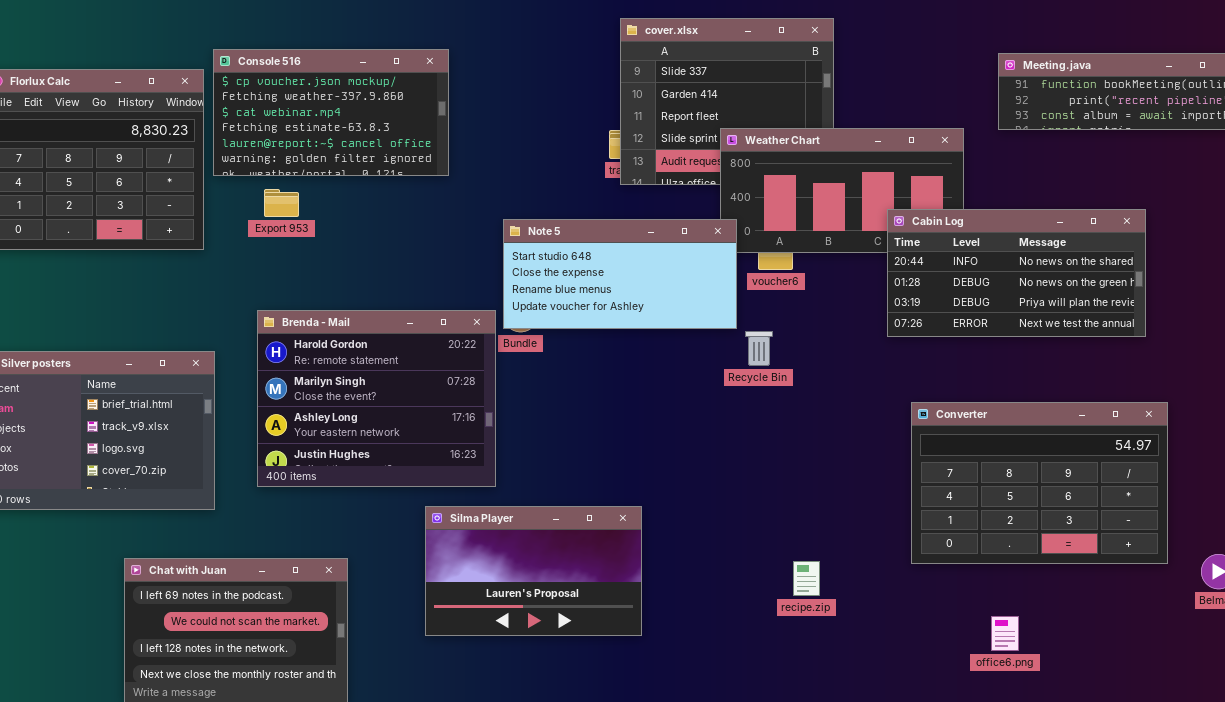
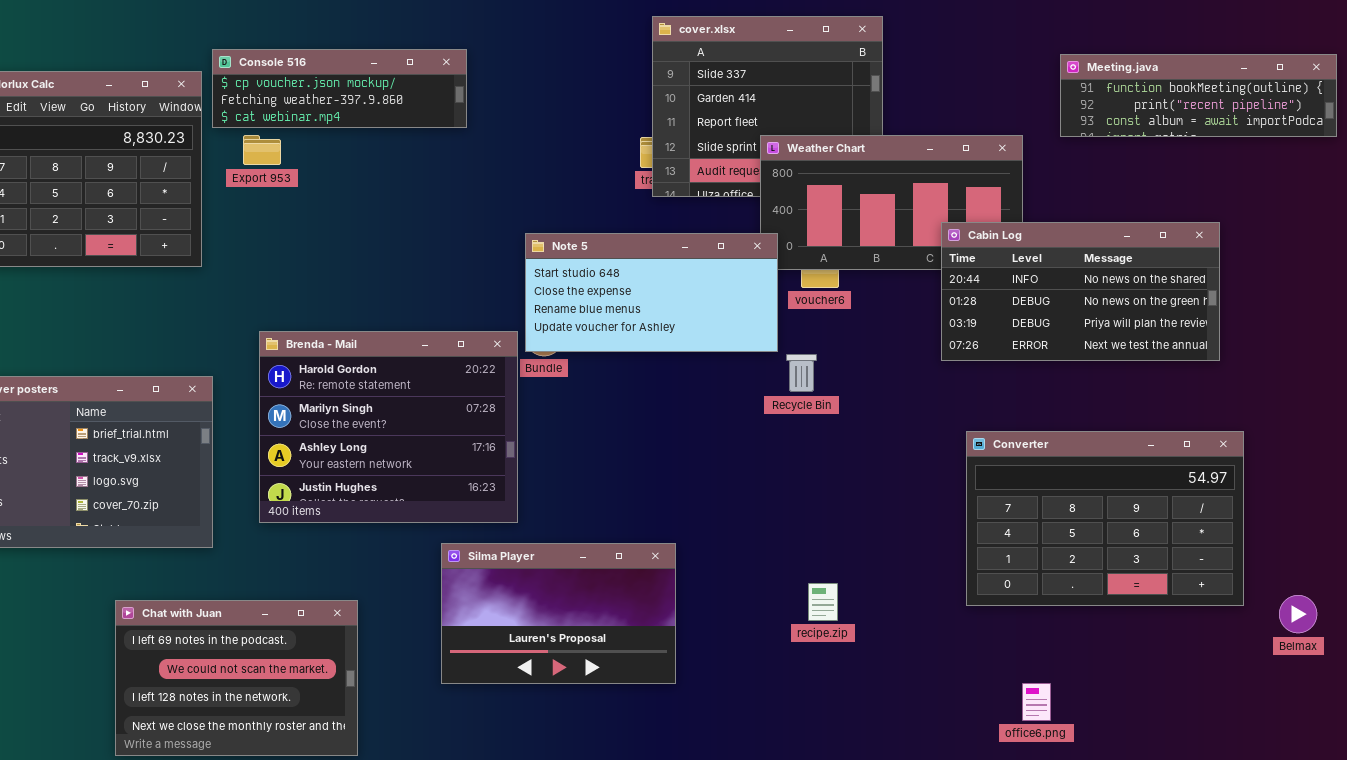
Console 516: [213,49,449,176] -> [212,49,467,128], resized
Export 953: [264,189,299,217] -> [243,135,281,165], moved
recipe.zip: [793,561,820,596] -> [808,583,838,621], moved
office6.png: [991,616,1019,651] -> [1022,683,1051,721], moved

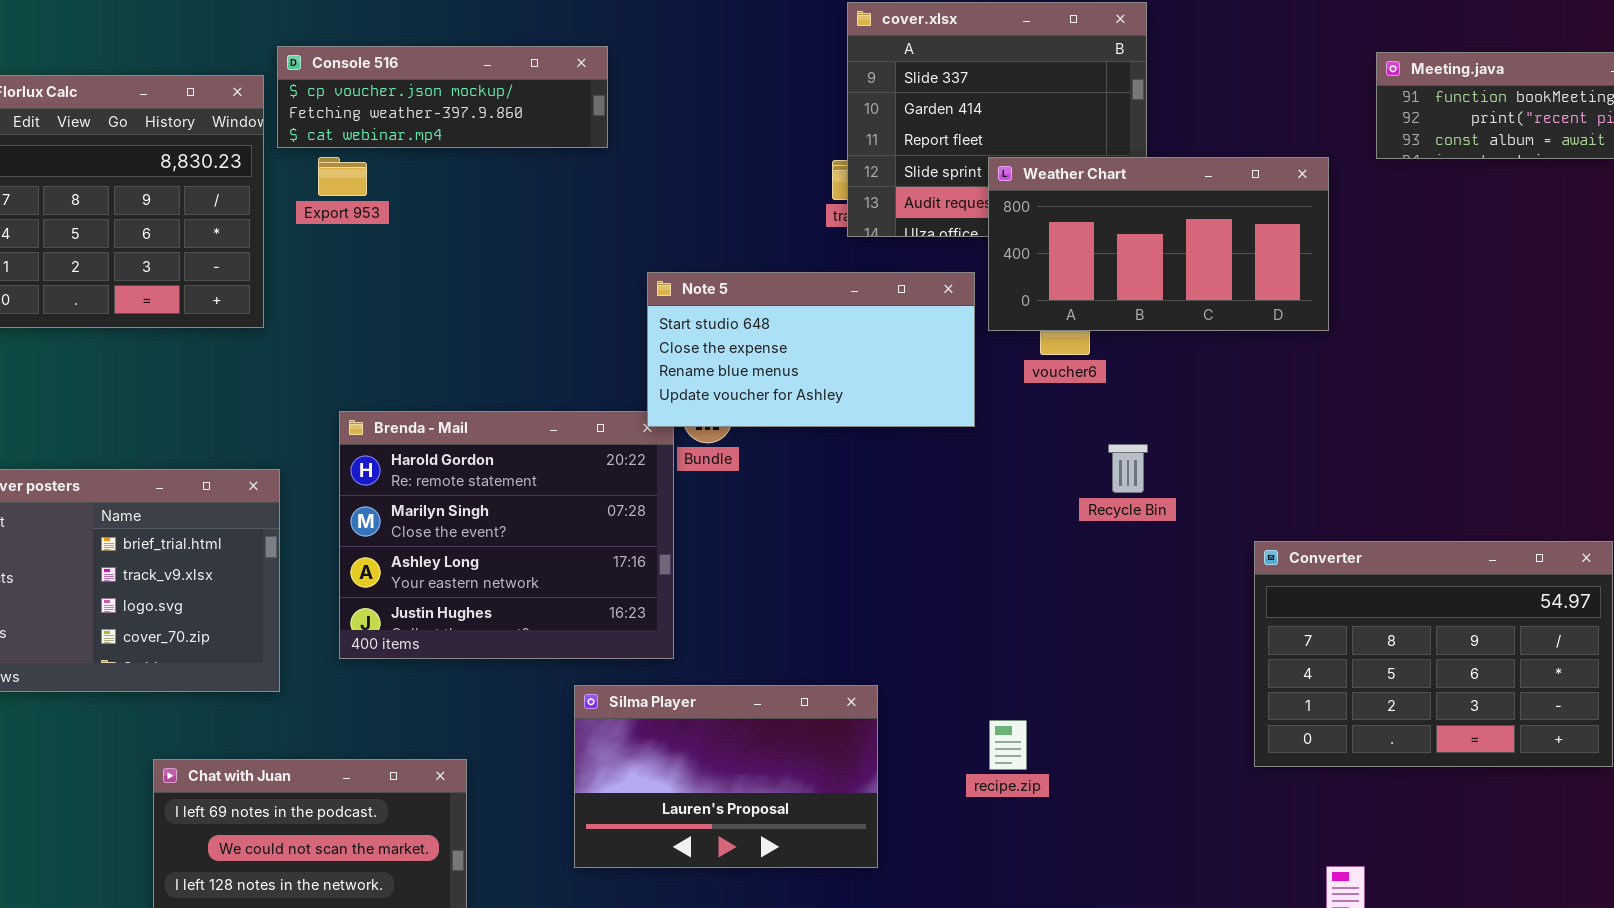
Cabin Log: [941,222,1220,361] -> none, closed
Note 5: [525,233,778,352] -> [647,272,975,427], moved
Recycle Bin: [786,354,817,392] -> [1108,444,1148,493], moved
recipe.zip: [808,583,838,621] -> [989,720,1027,770], moved

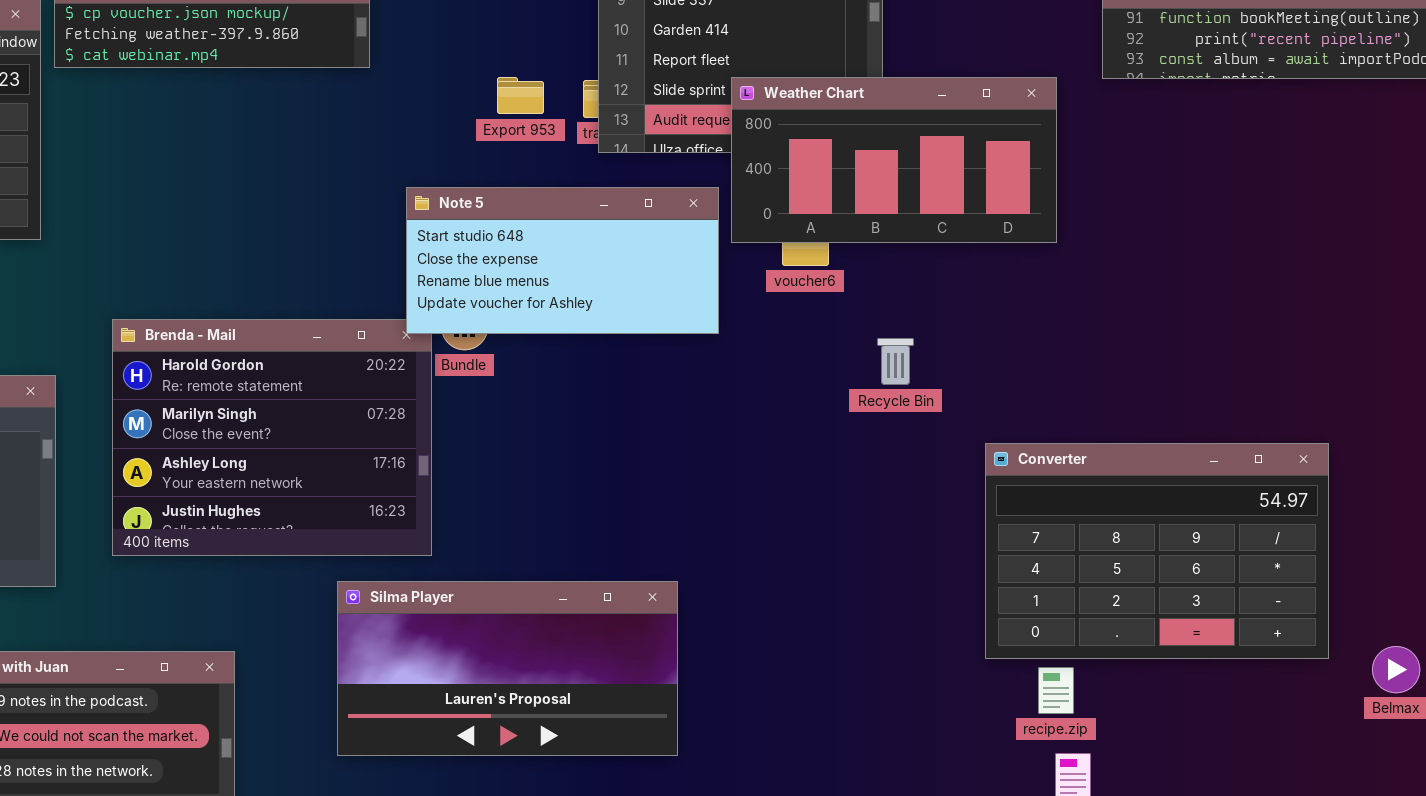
Export 953: [318,157,367,196] -> [497,77,544,114], moved
Recycle Bin: [1108,444,1148,493] -> [877,338,914,385], moved
Silma Player: [574,685,878,868] -> [337,581,678,756], resized
recipe.zip: [989,720,1027,770] -> [1038,667,1074,714], moved

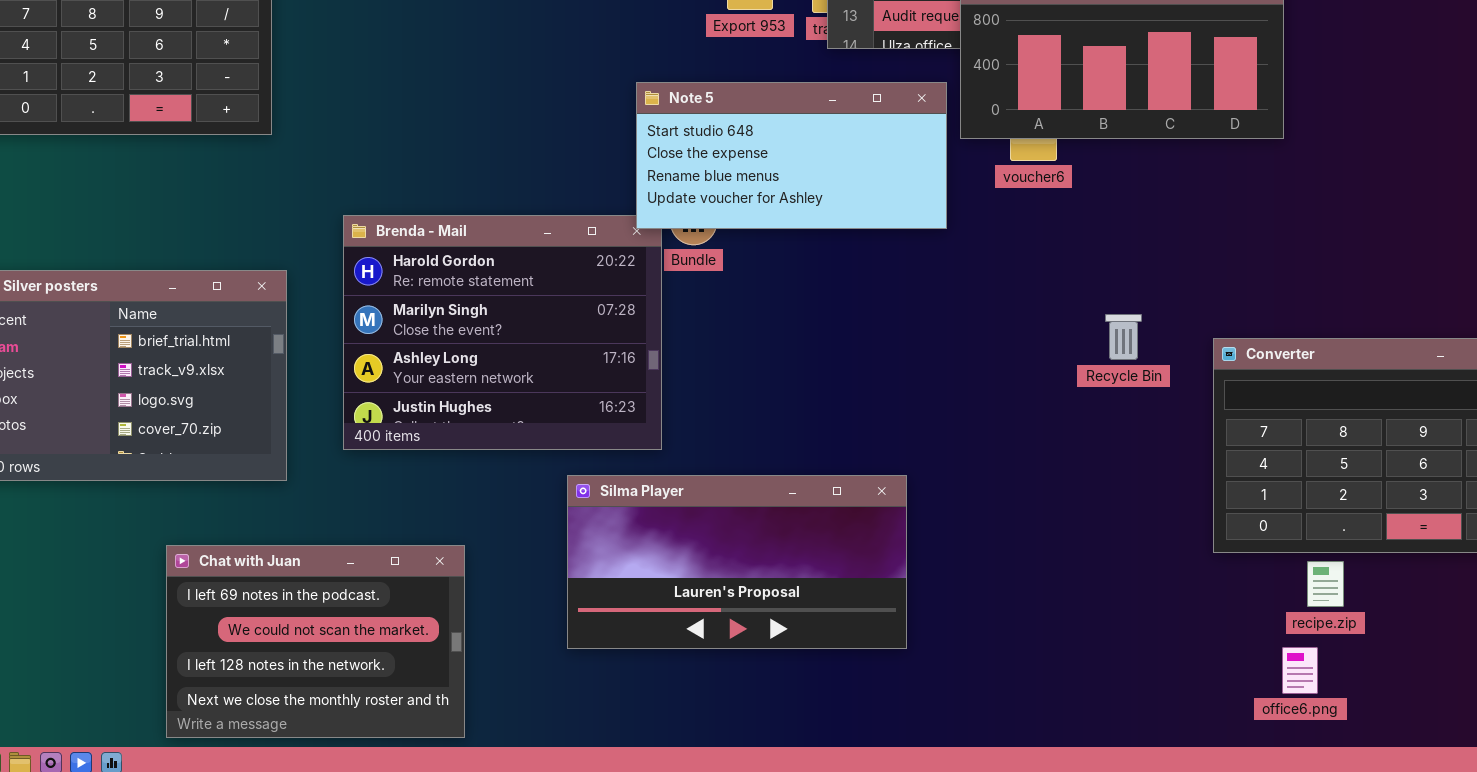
Recycle Bin: [877,338,914,385] -> [1105,314,1142,360], moved
recipe.zip: [1038,667,1074,714] -> [1307,561,1344,607], moved

